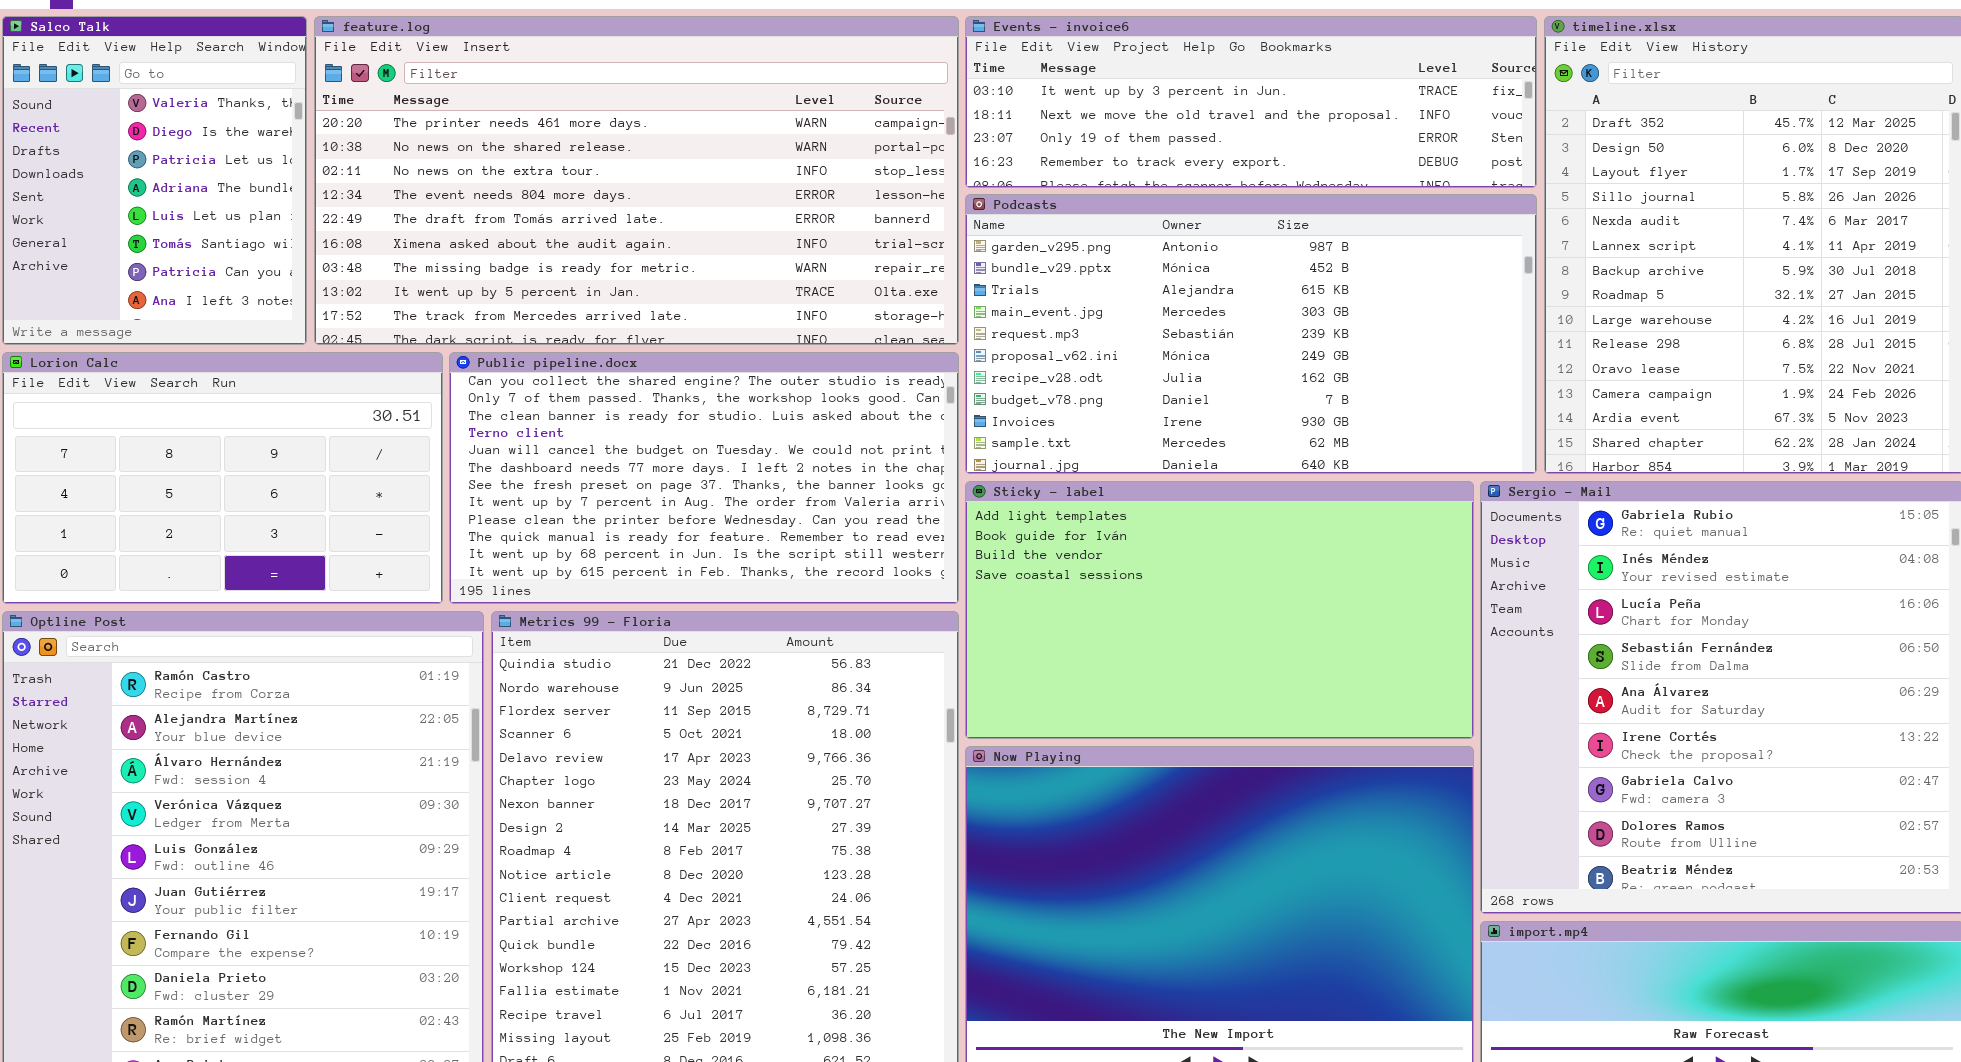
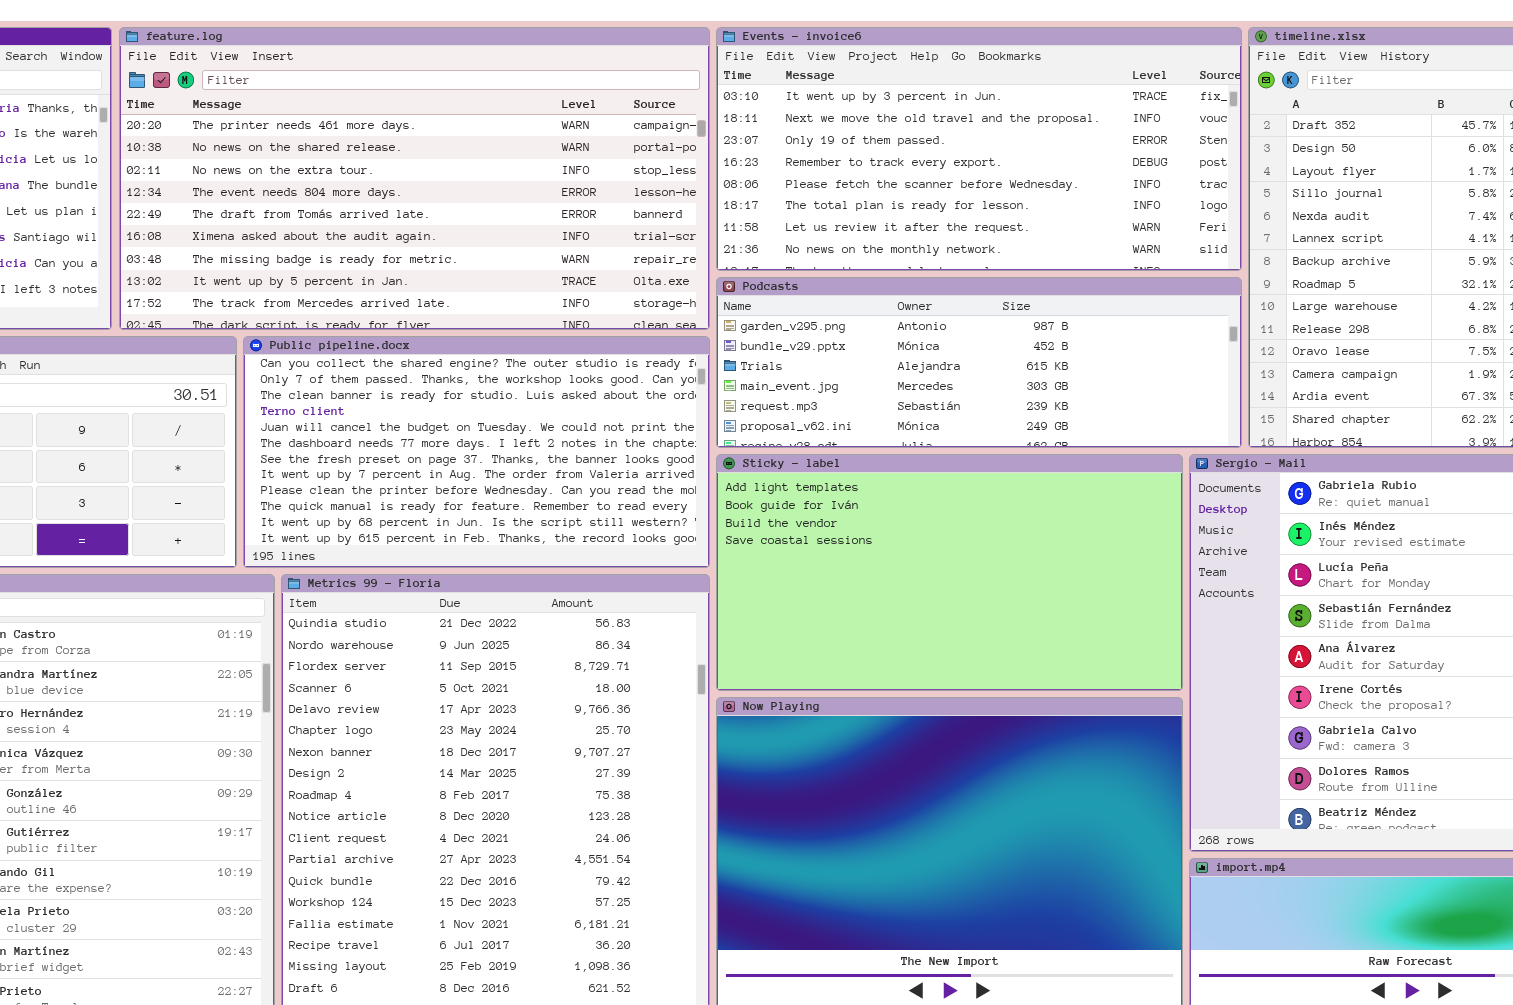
Events - invoice6: [965,16,1537,188] -> [716,27,1242,271], resized
Podcasts: [965,194,1537,474] -> [716,277,1242,448], resized

